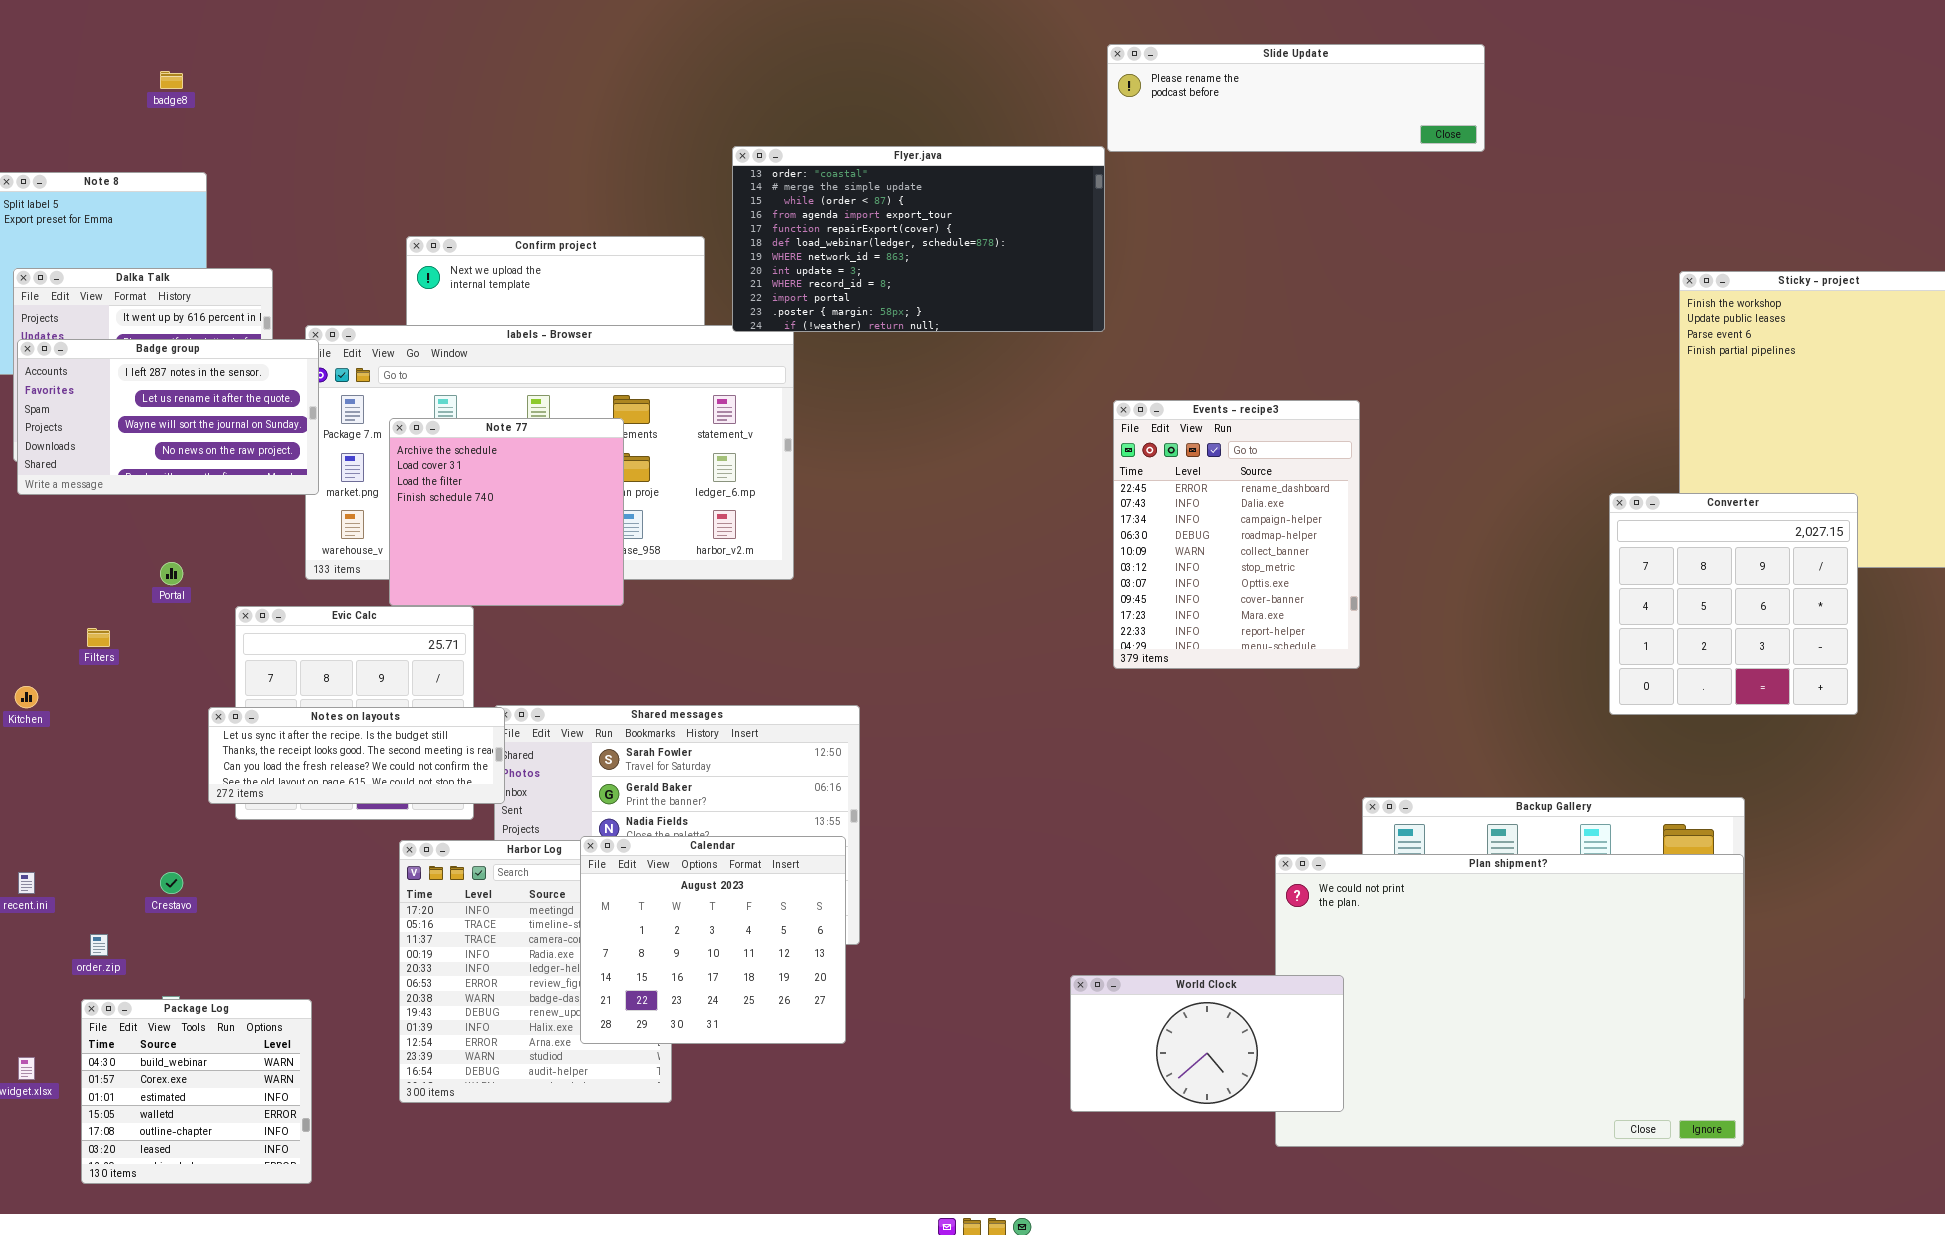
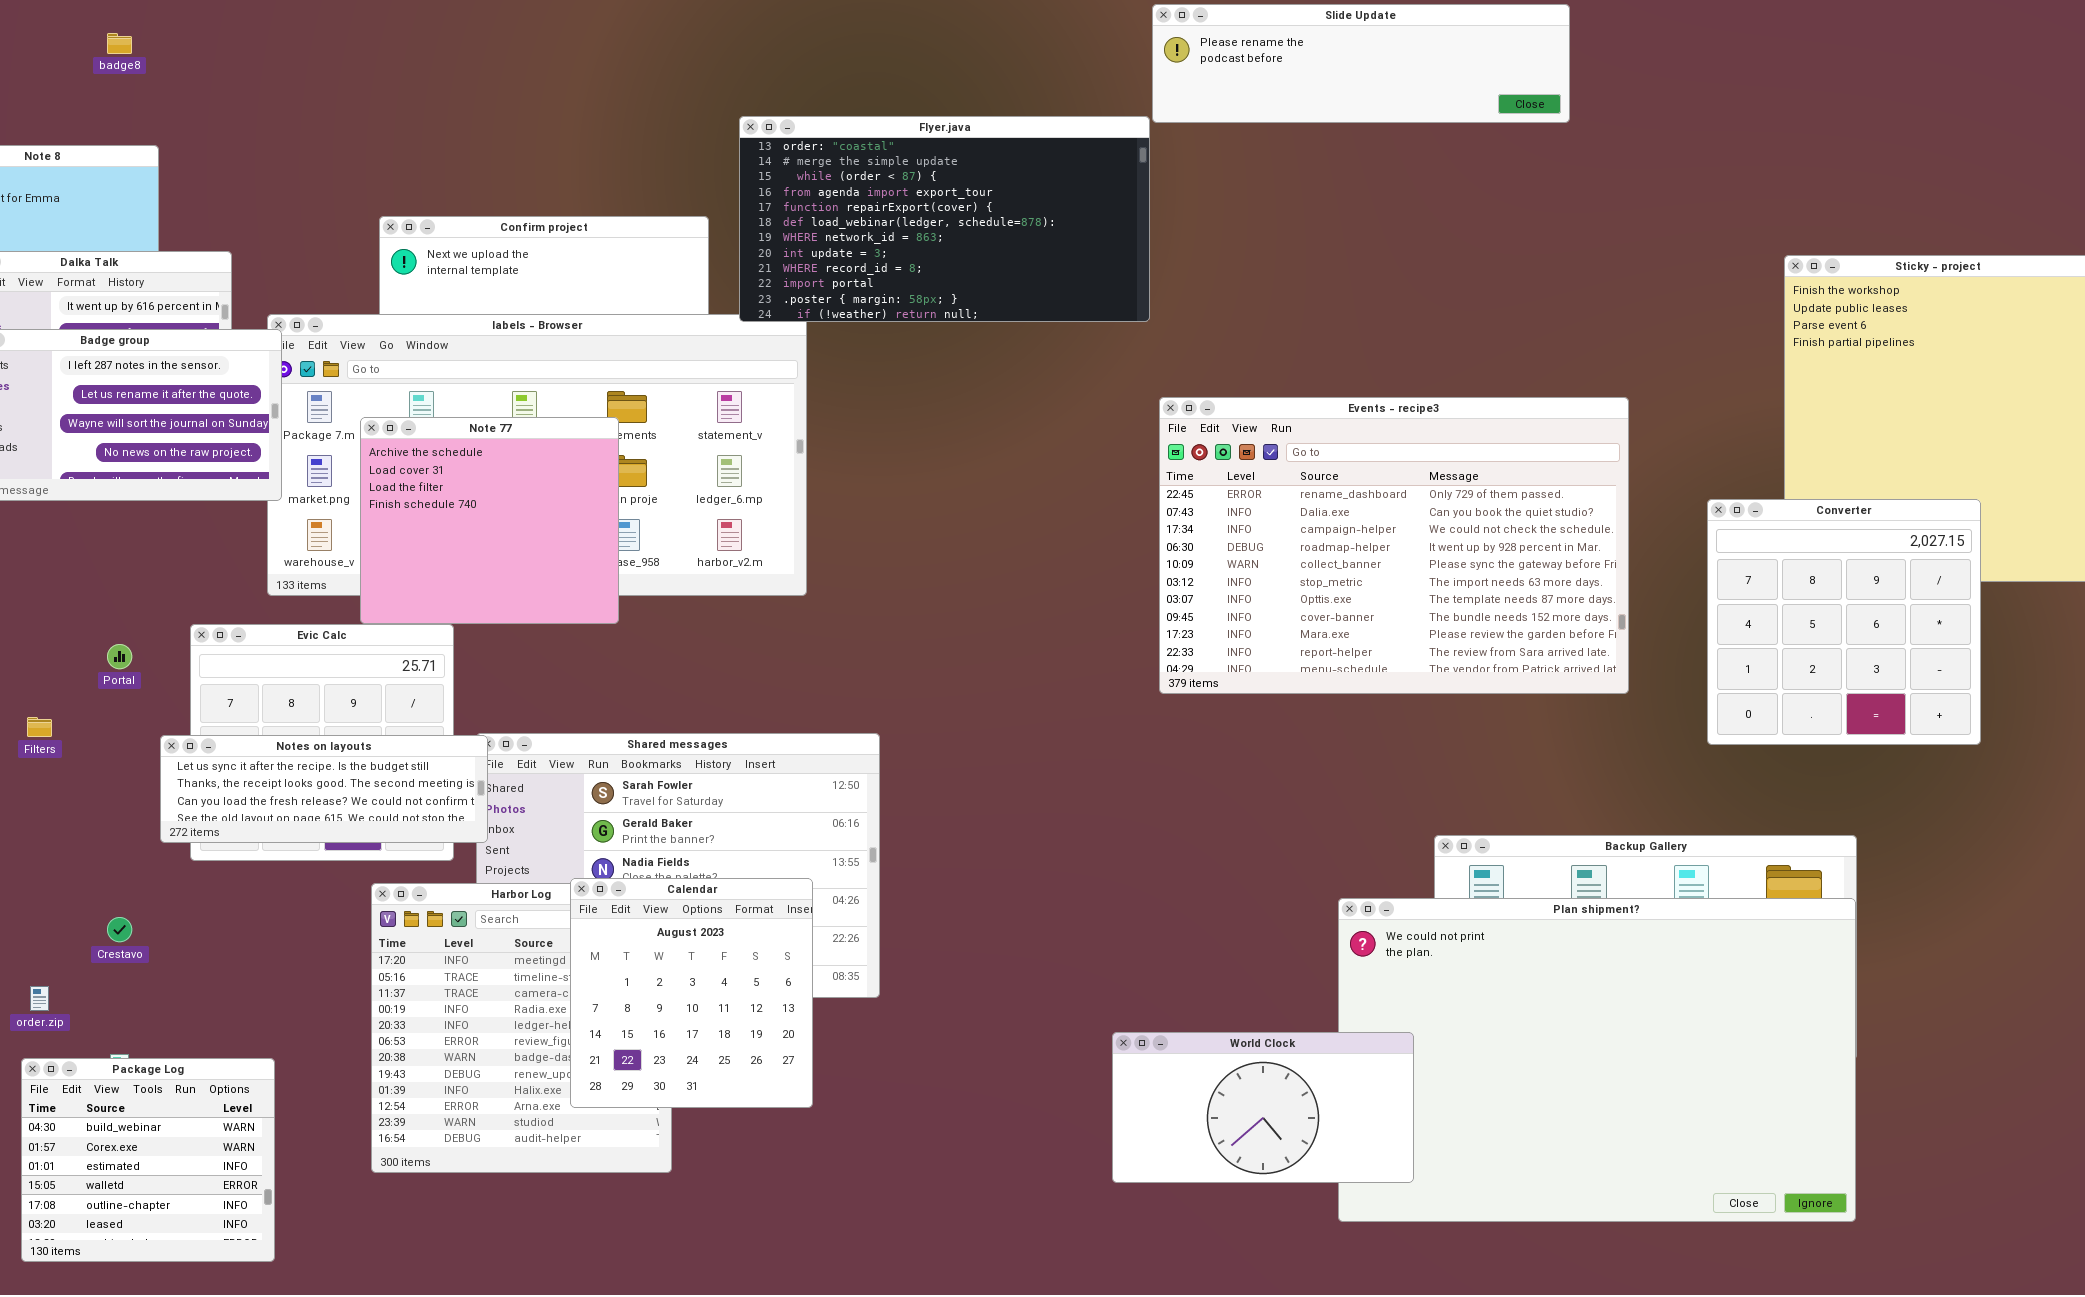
Events - recipe3: [1113,400,1360,669] -> [1159,397,1629,694], resized
Portal: [160,562,183,585] -> [107,644,132,669], moved
Filters: [87,628,110,647] -> [27,717,52,737], moved
Calendar: [580,836,846,1044] -> [570,878,813,1108], resized

